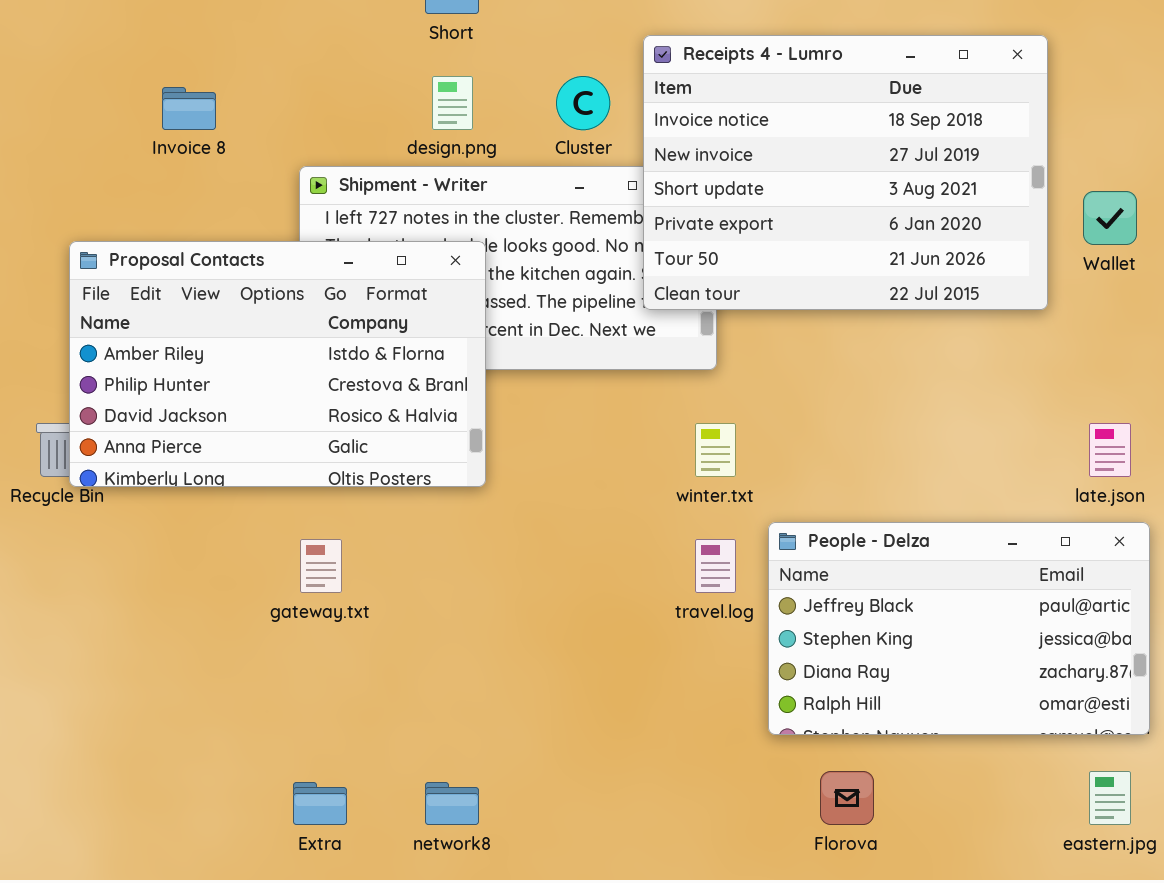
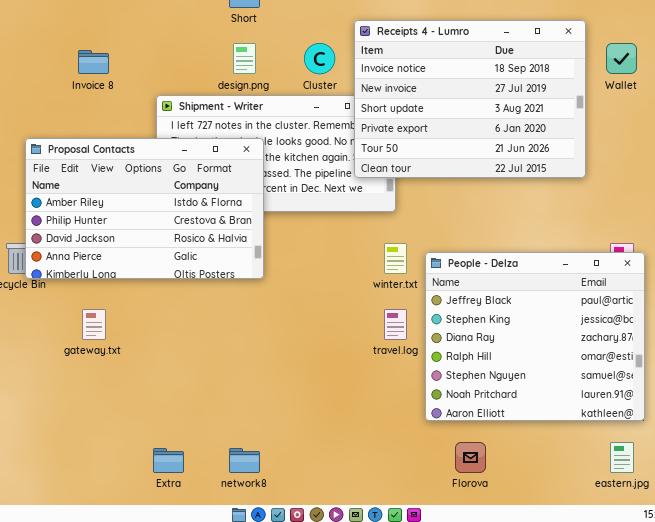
Wallet: [1083,191,1137,245] -> [606,43,637,74], moved
People - Delza: [768,522,1150,735] -> [425,252,645,421], resized
gateway.txt: [300,539,342,593] -> [82,309,106,340], moved

